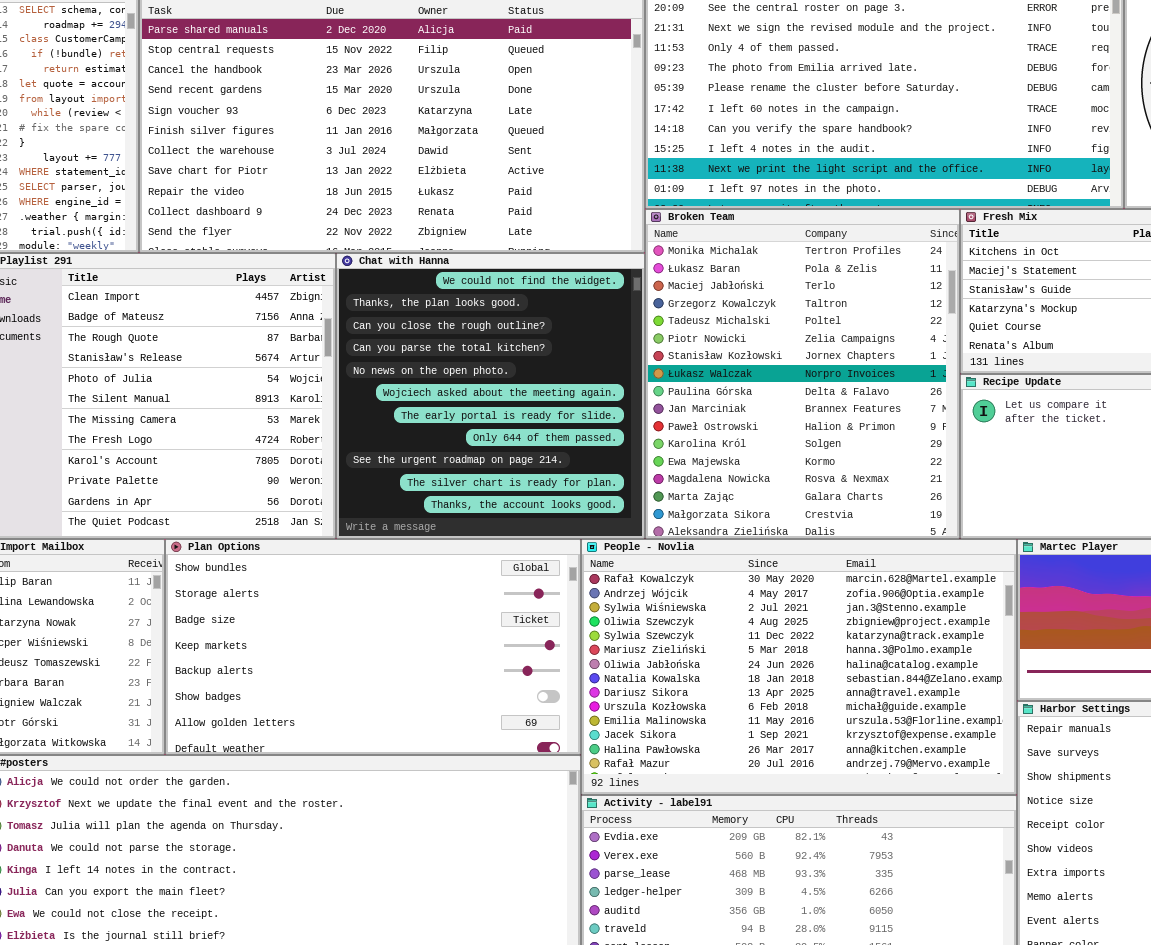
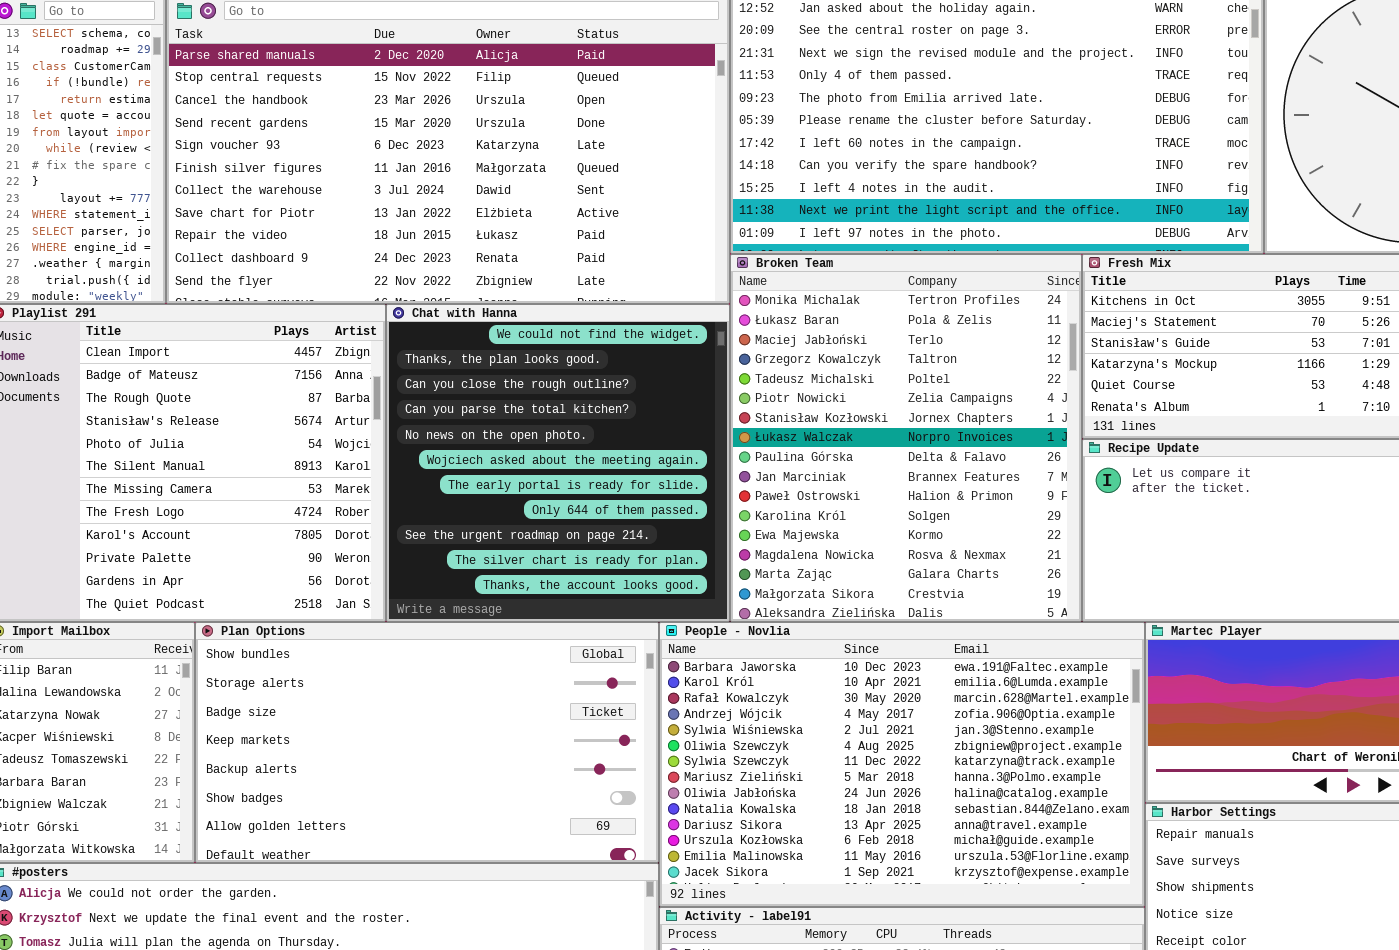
People - Novlia: [581,539,1017,795] -> [659,622,1145,907], scrolled up 2 rows

